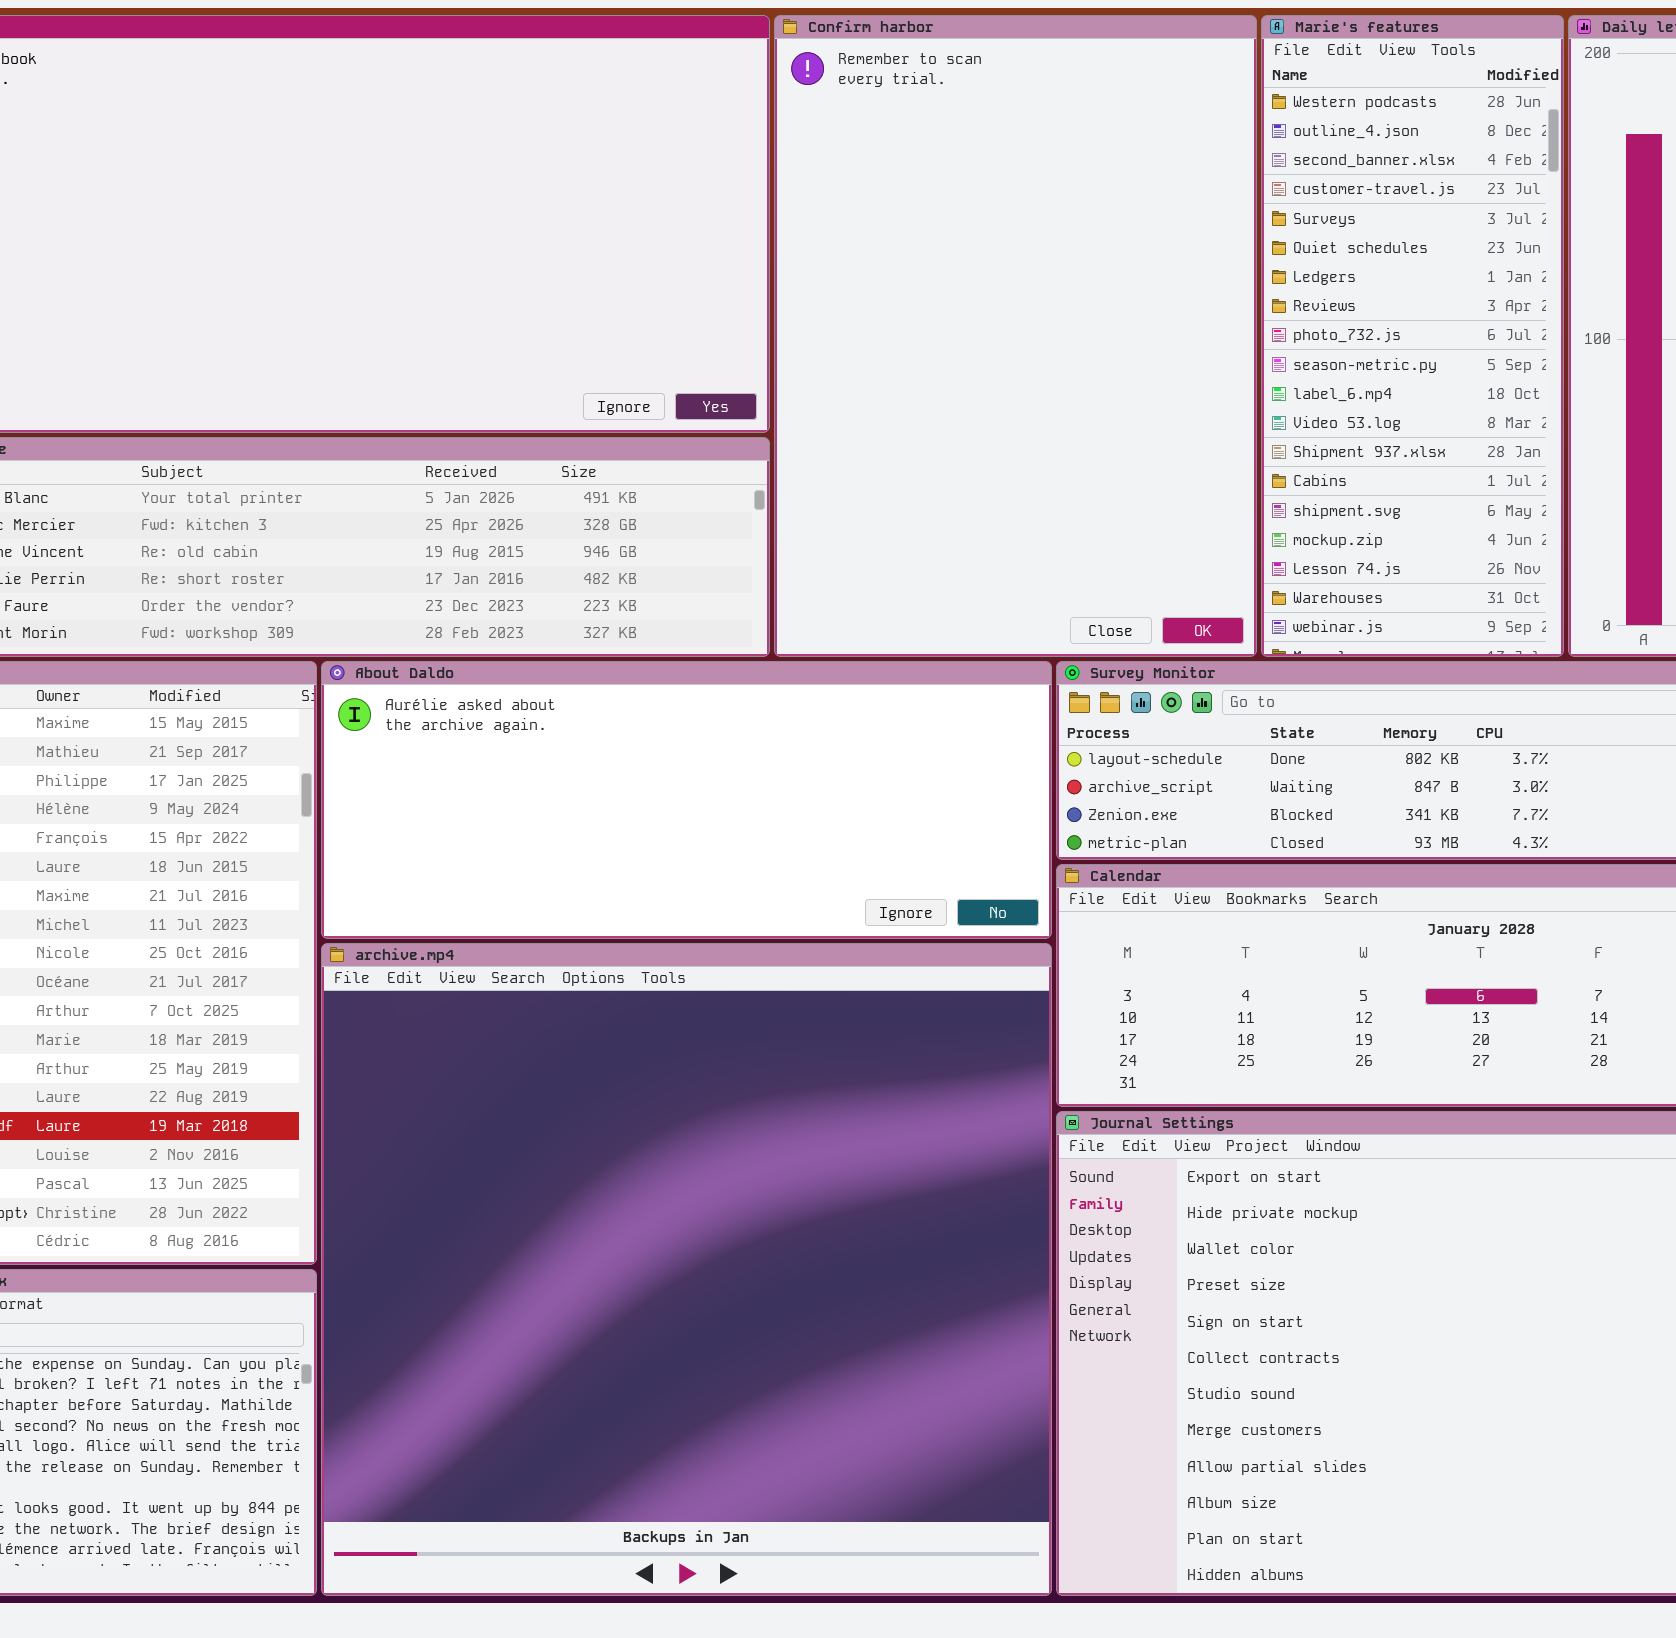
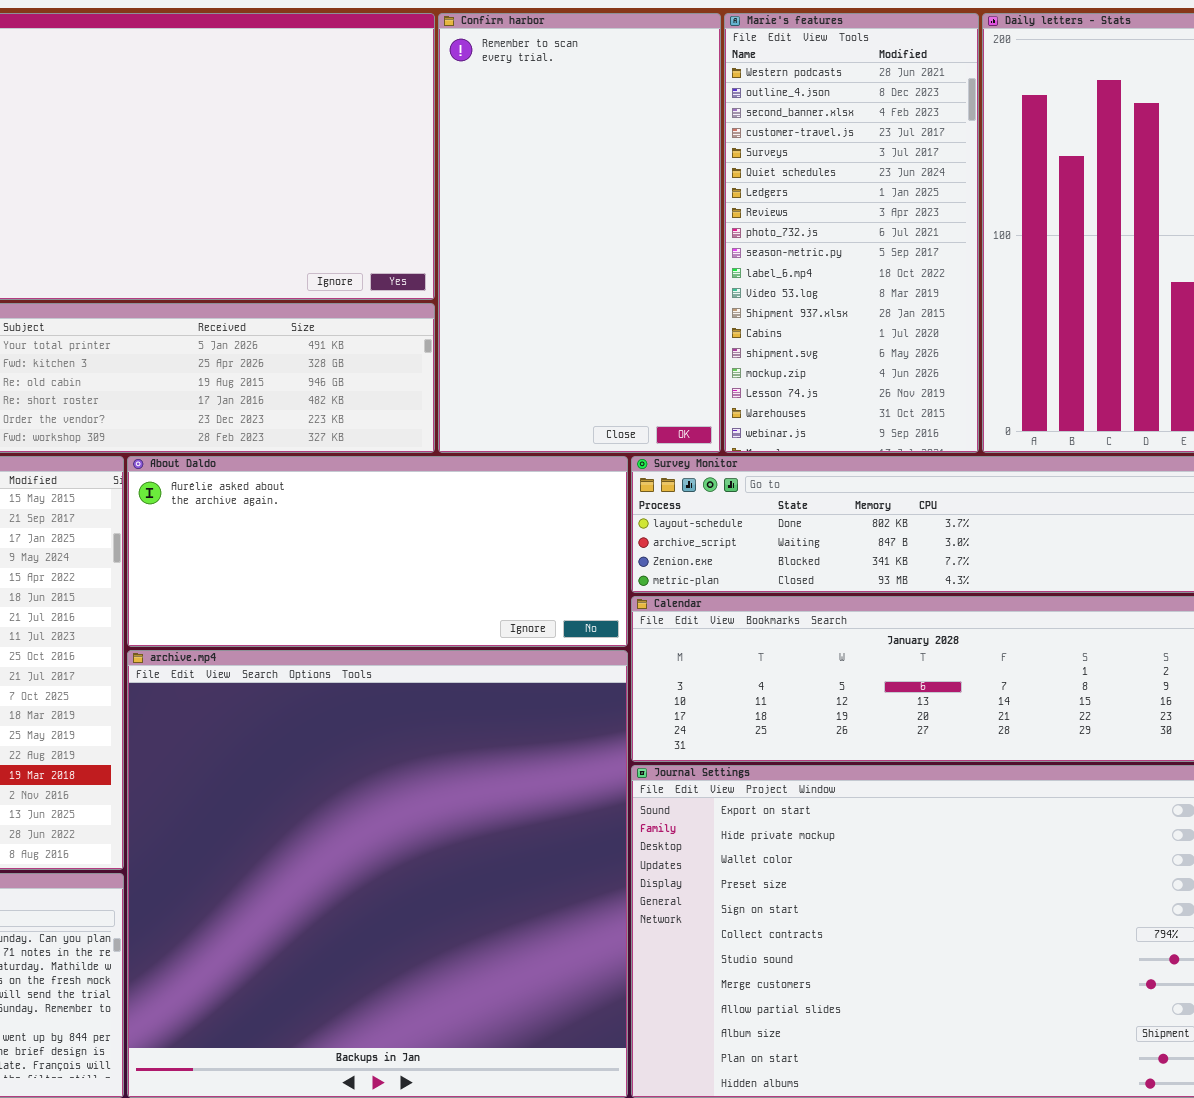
Confirm harbor: [774,15,1257,657] -> [438,13,721,453], resized
Marie's features: [1261,15,1564,657] -> [724,13,979,453], resized

